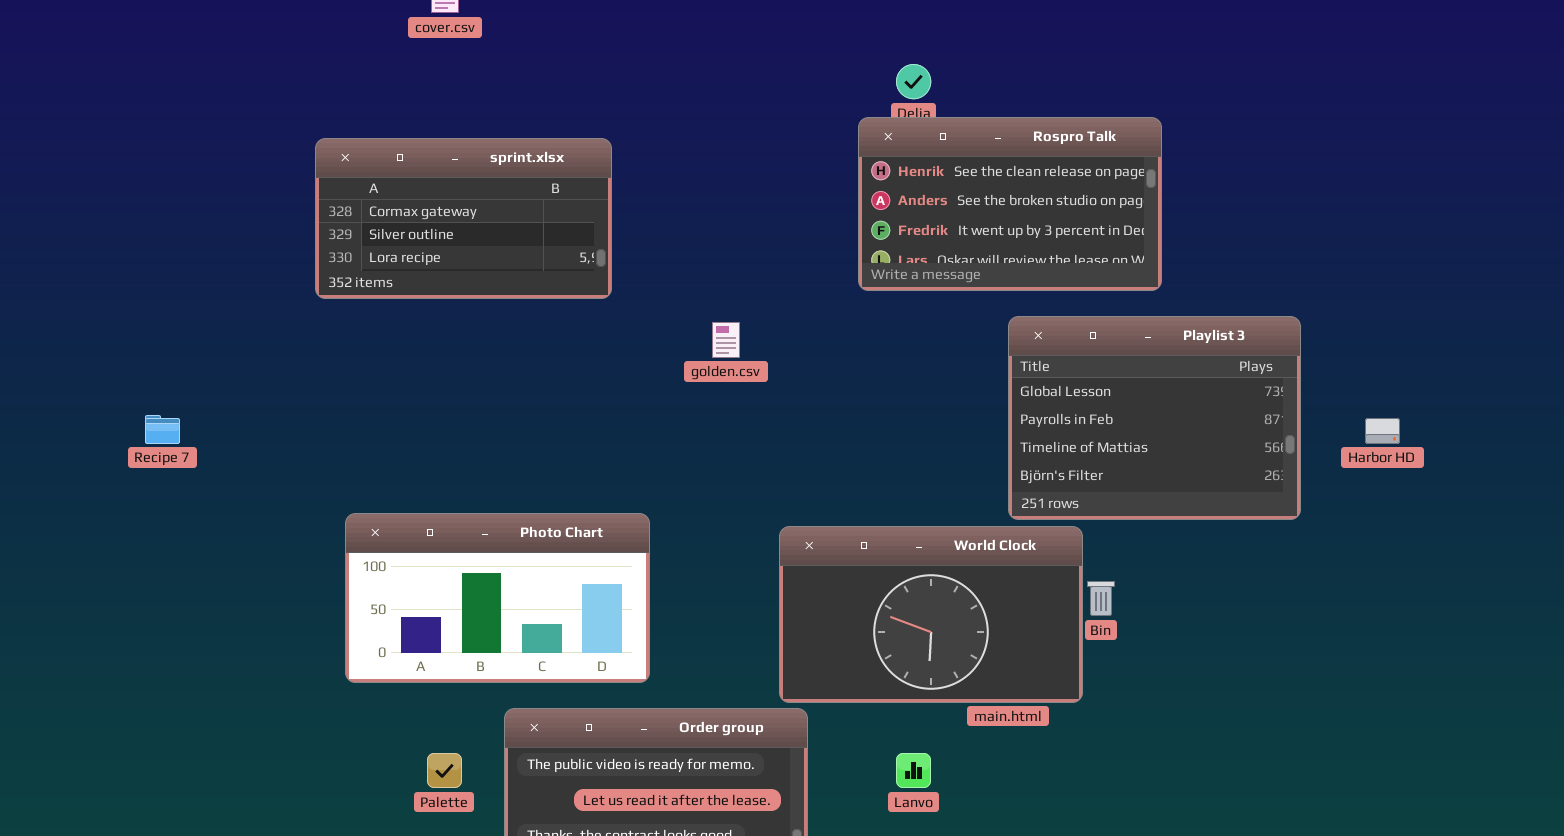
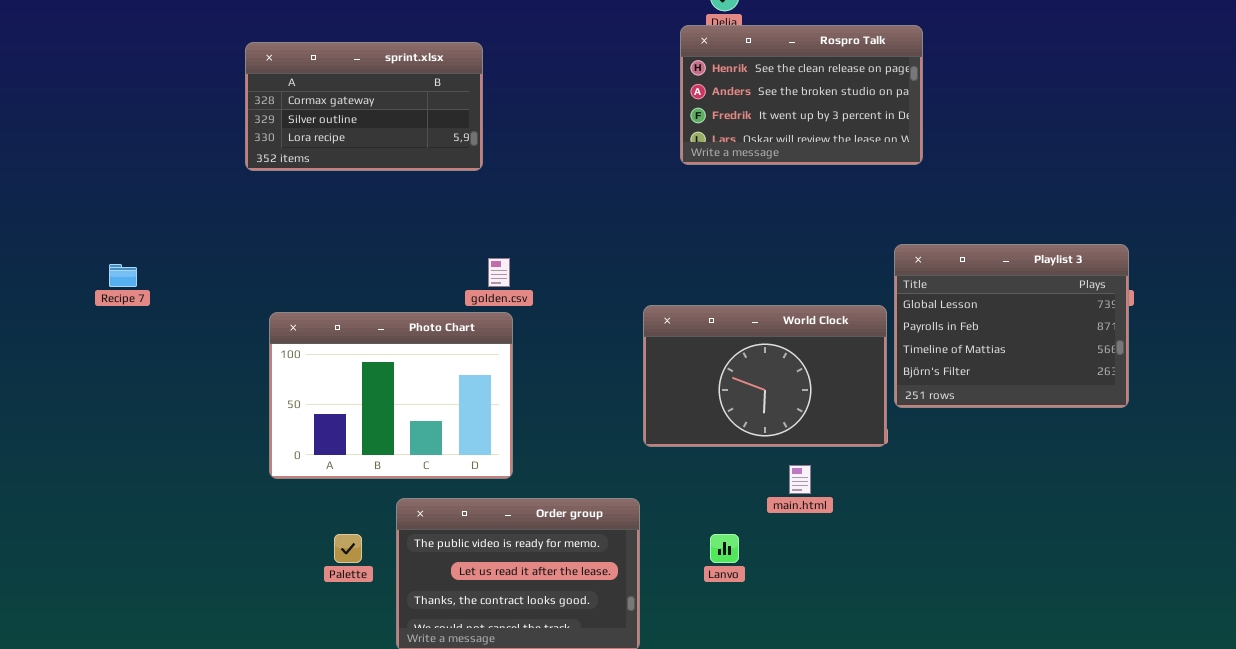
Playlist 3: [1008,316,1301,520] -> [894,244,1129,408], moved
golden.csv: [712,322,740,358] -> [488,258,510,287], moved
Photo Chart: [345,513,650,683] -> [269,312,513,479], resized
World Clock: [779,526,1083,703] -> [643,305,887,447], moved

